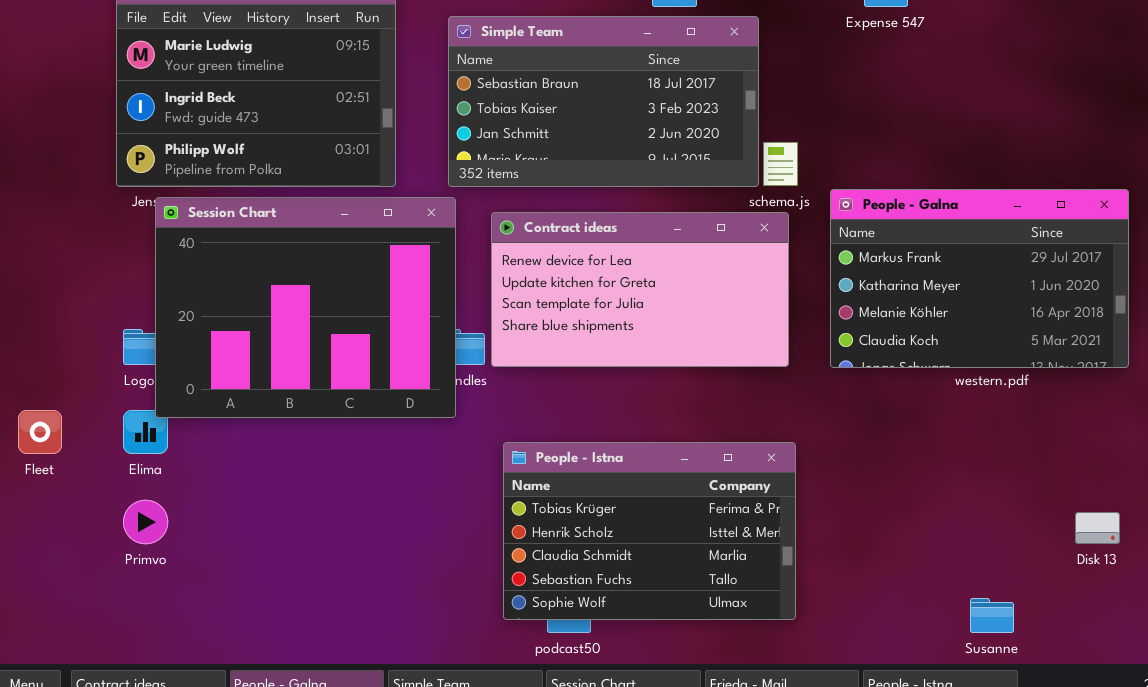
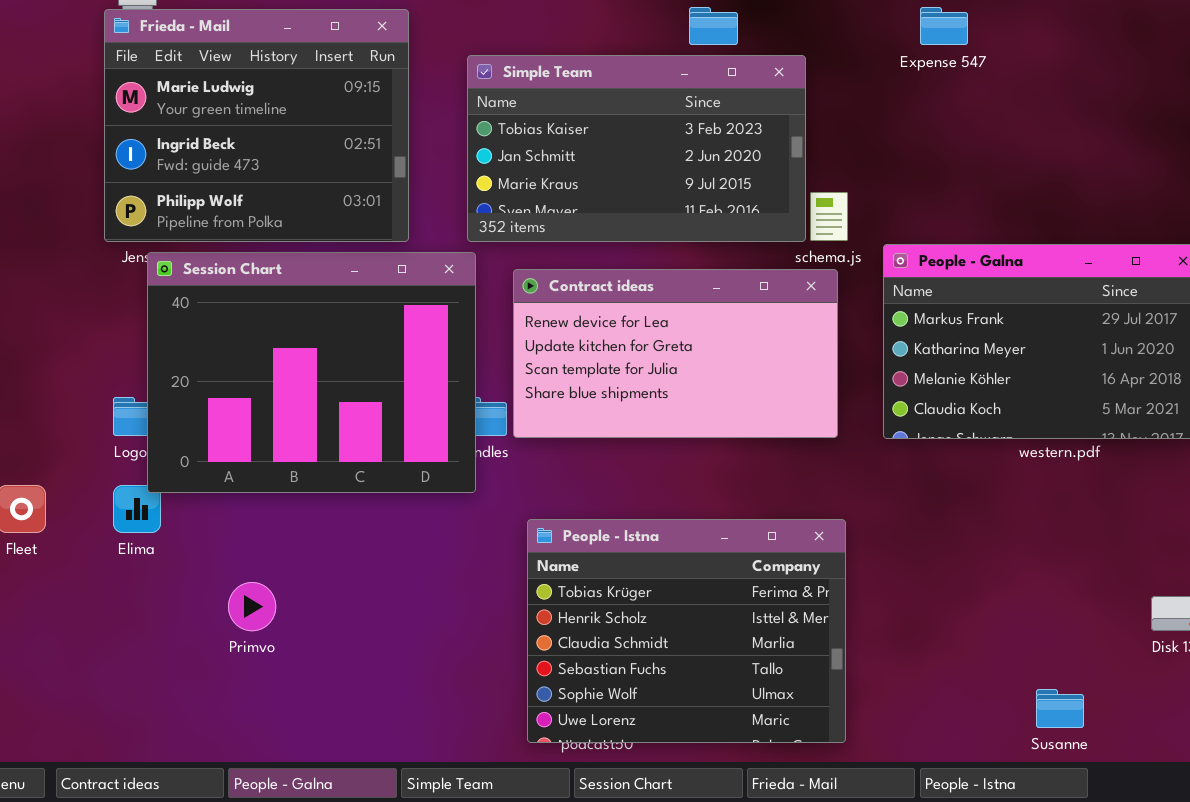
Simple Team: [448,16,759,187] -> [467,55,806,242], scrolled down 1 row
People - Istna: [503,442,796,620] -> [527,519,846,743], resized
Primvo: [123,500,168,544] -> [228,582,276,631], moved

